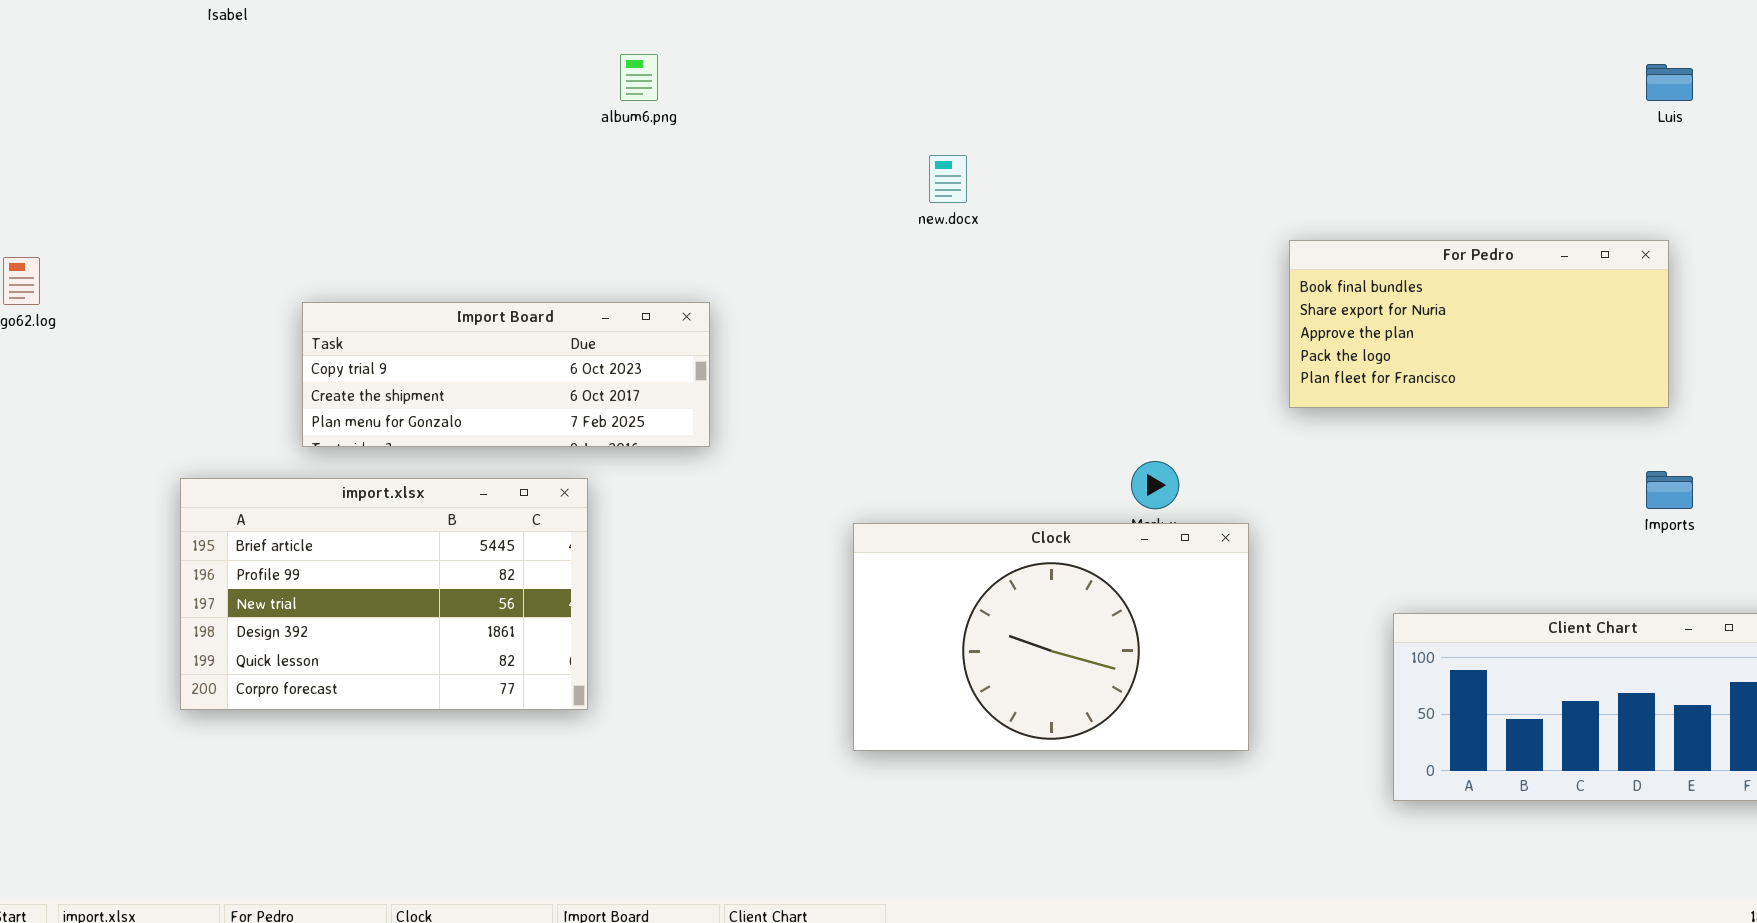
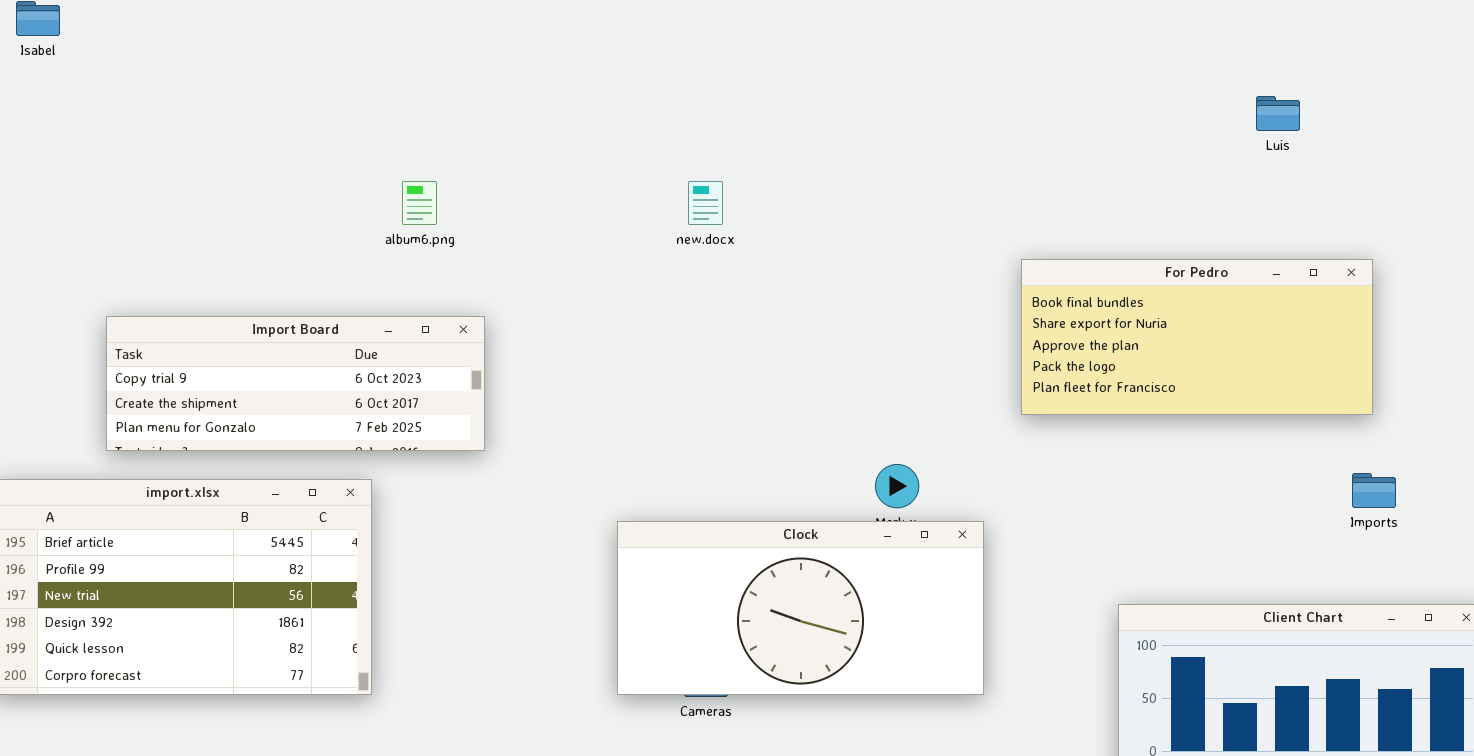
album6.png: [620,54,658,101] -> [402,181,437,225], moved
Luis: [1646,64,1693,101] -> [1256,96,1300,131], moved
Clock: [853,523,1249,751] -> [617,521,984,695], resized

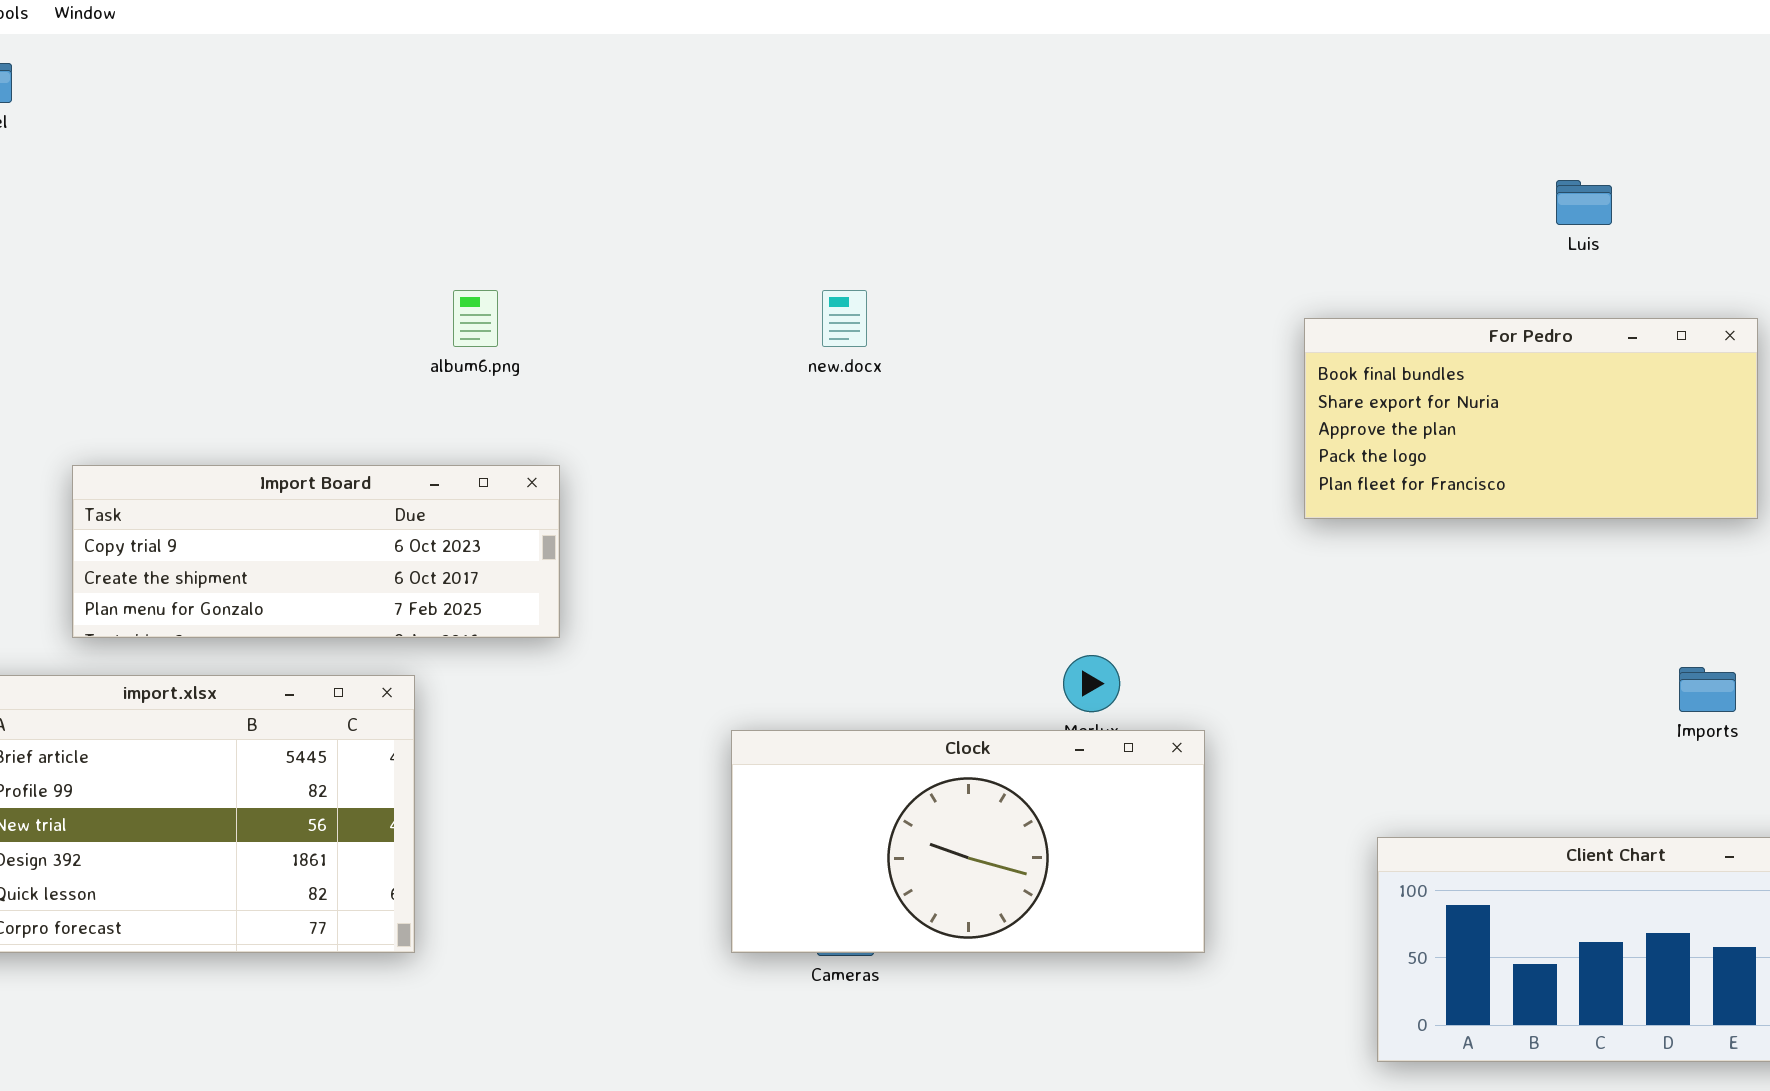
For Pedro: [1021,259,1373,415] -> [1304,318,1758,519], moved

